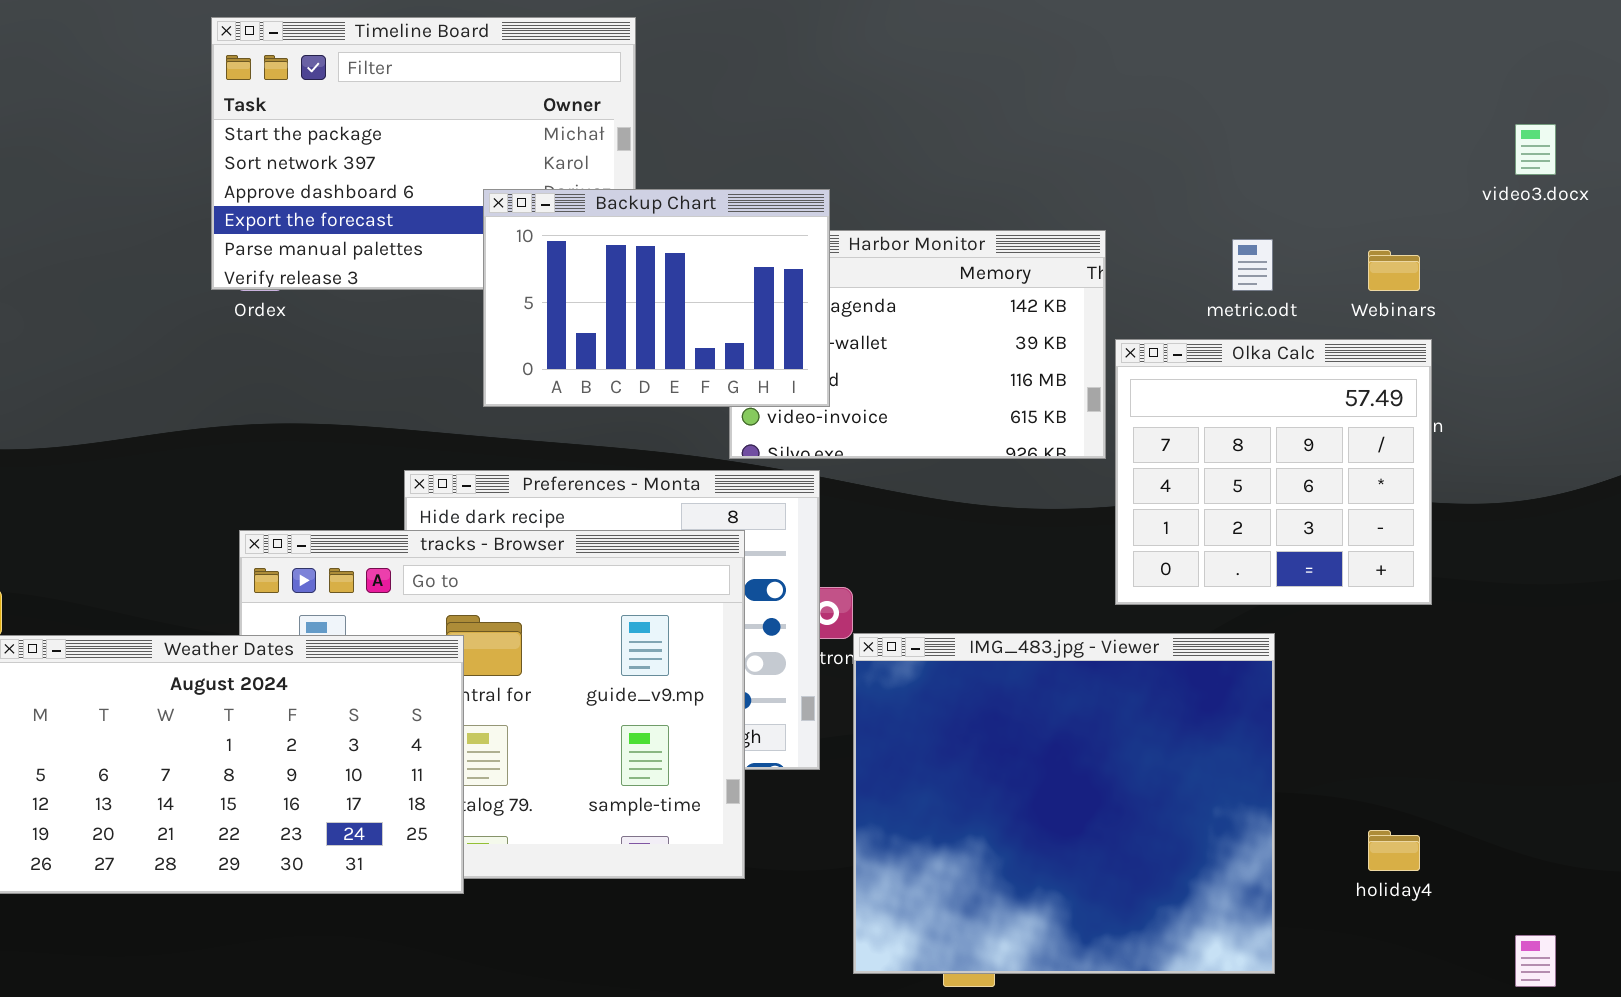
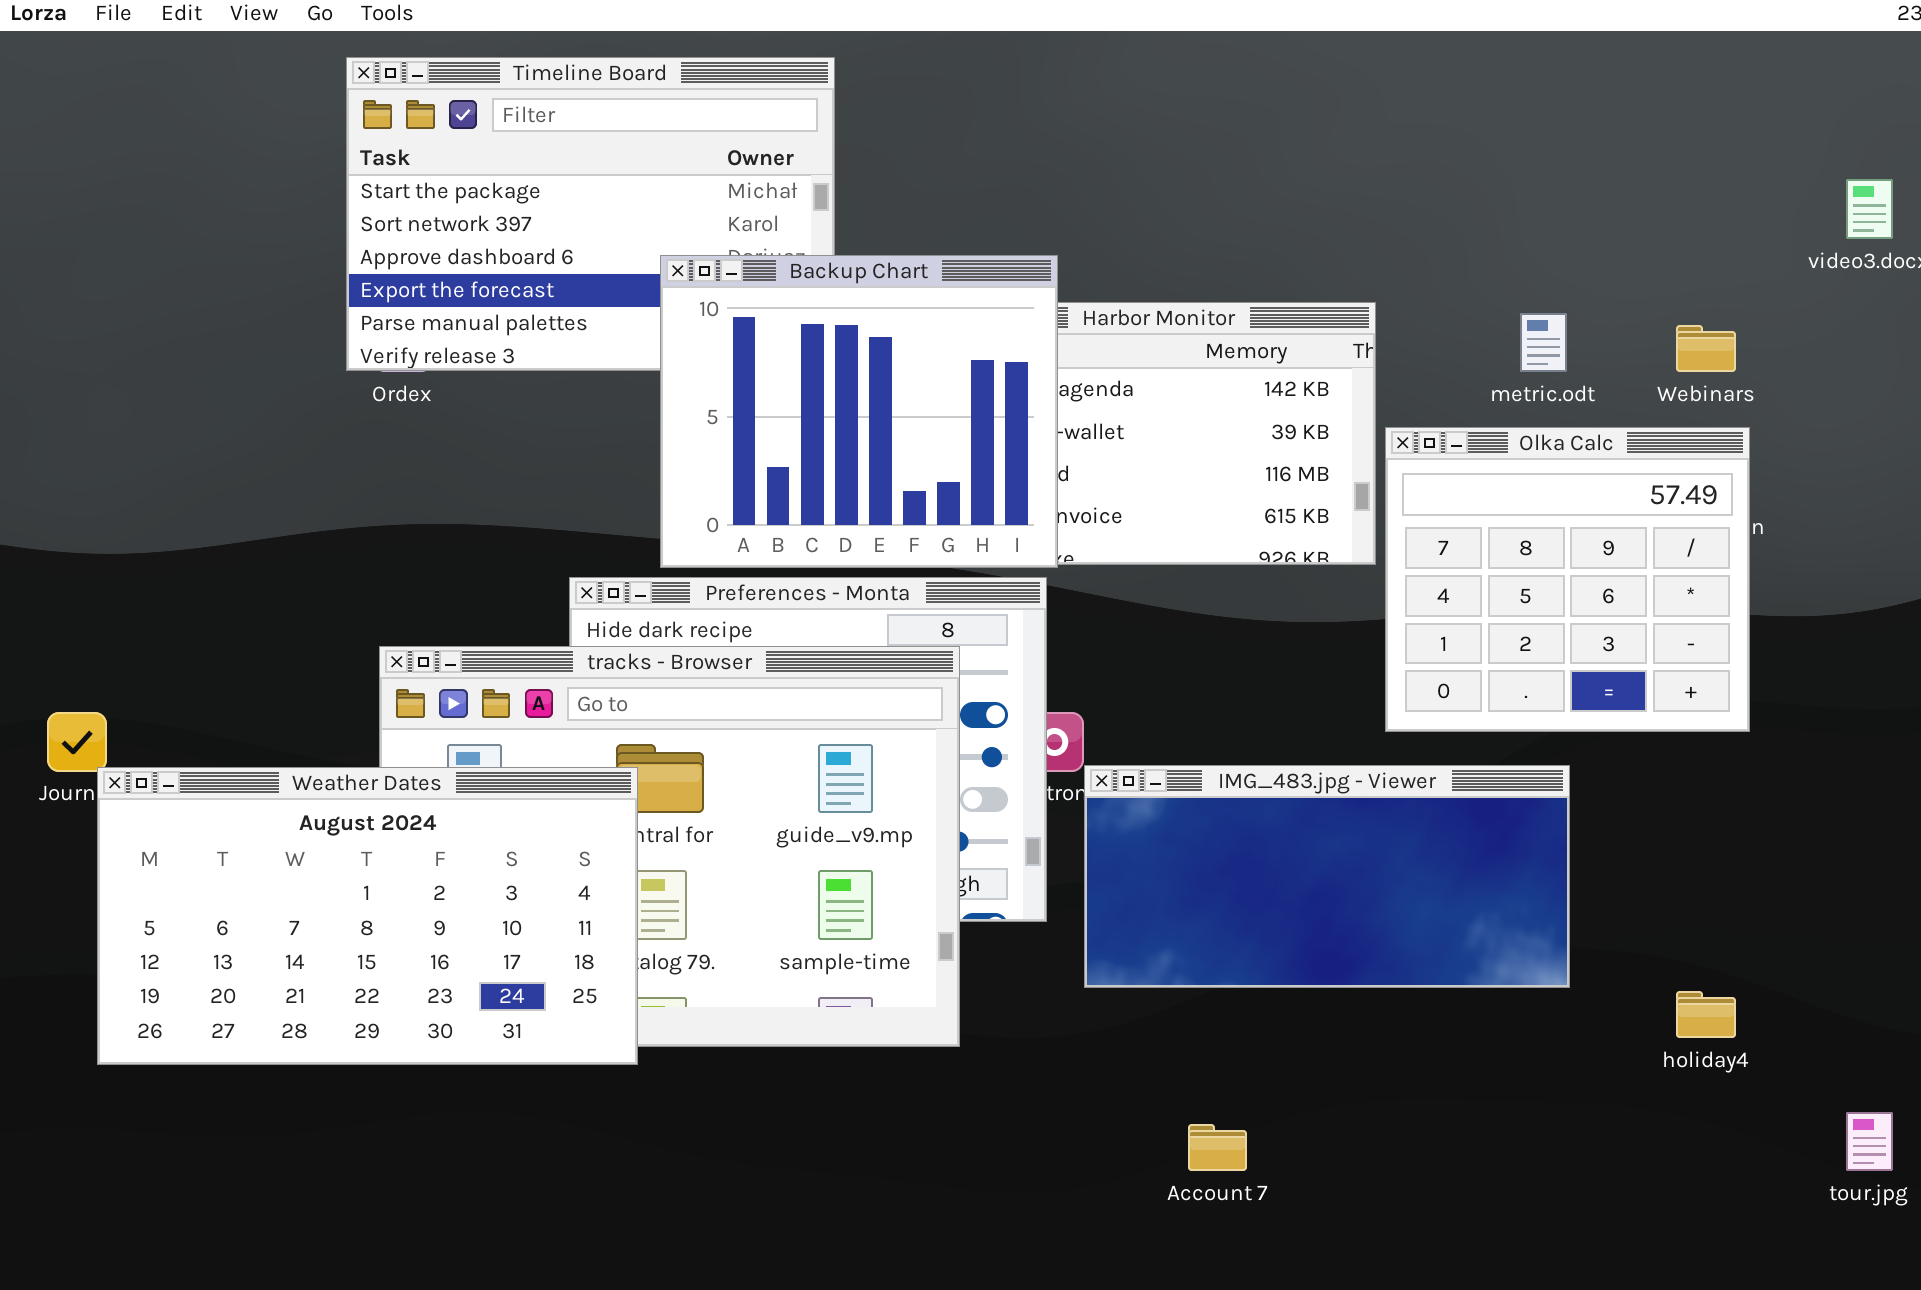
Backup Chart: [483,189,830,407] -> [660,255,1058,568], resized
IMG_483.jpg - Viewer: [853,633,1275,974] -> [1084,765,1570,988], resized

